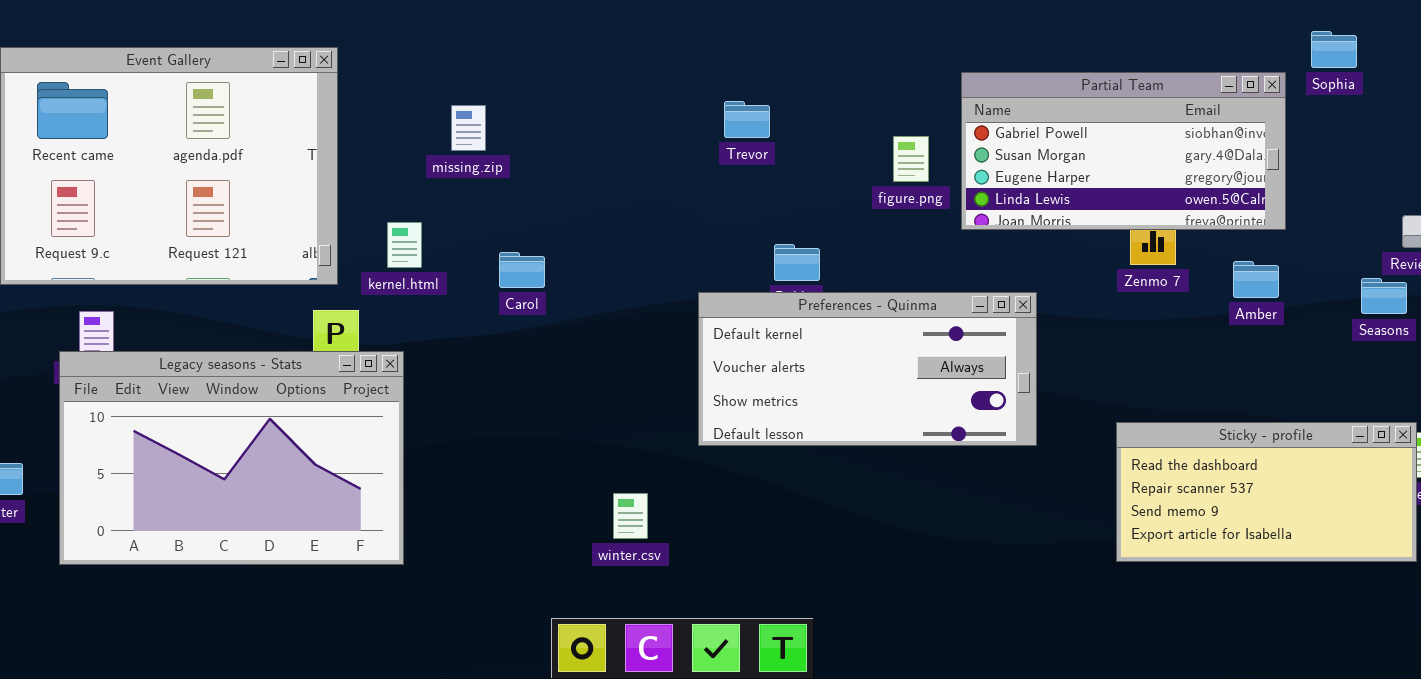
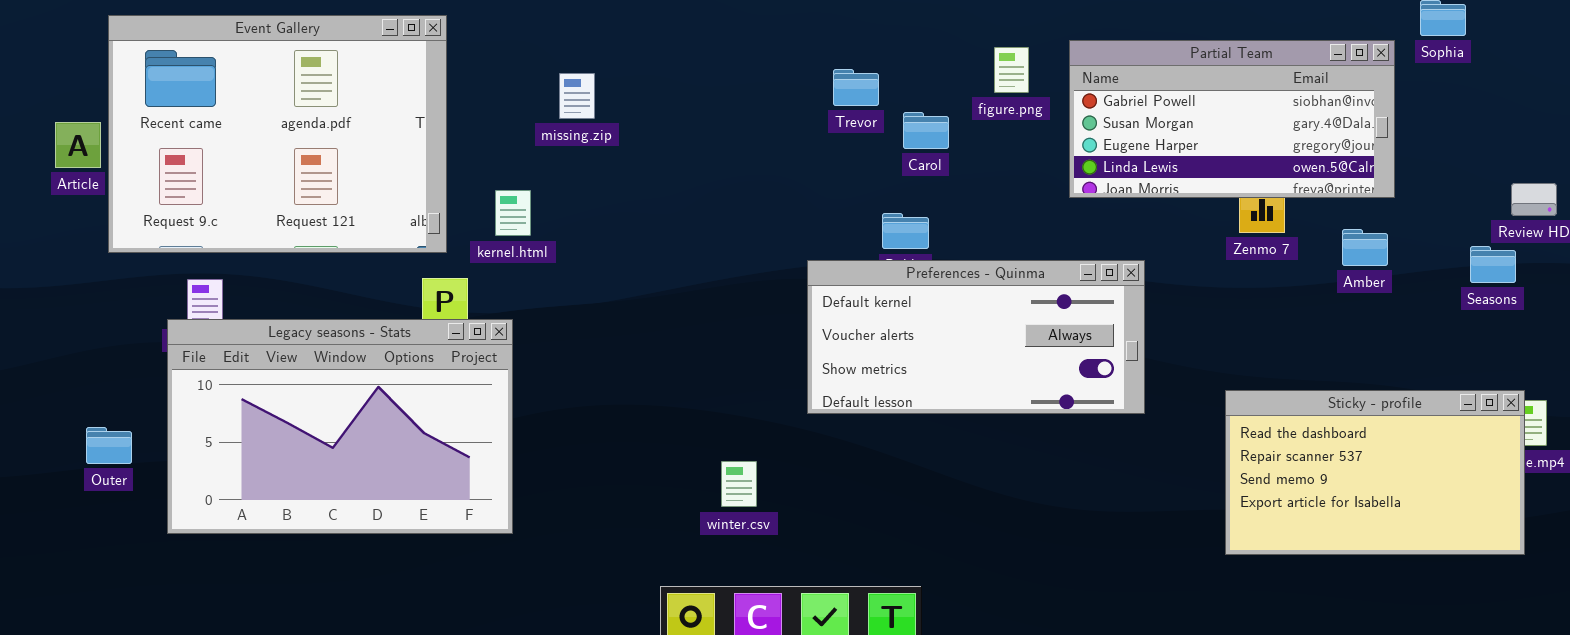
figure.png: [893,136,929,182] -> [994,47,1029,93], moved
Carol: [499,252,545,288] -> [903,112,949,149], moved
Sticky - profile: [1116,422,1417,562] -> [1225,390,1525,555], resized

